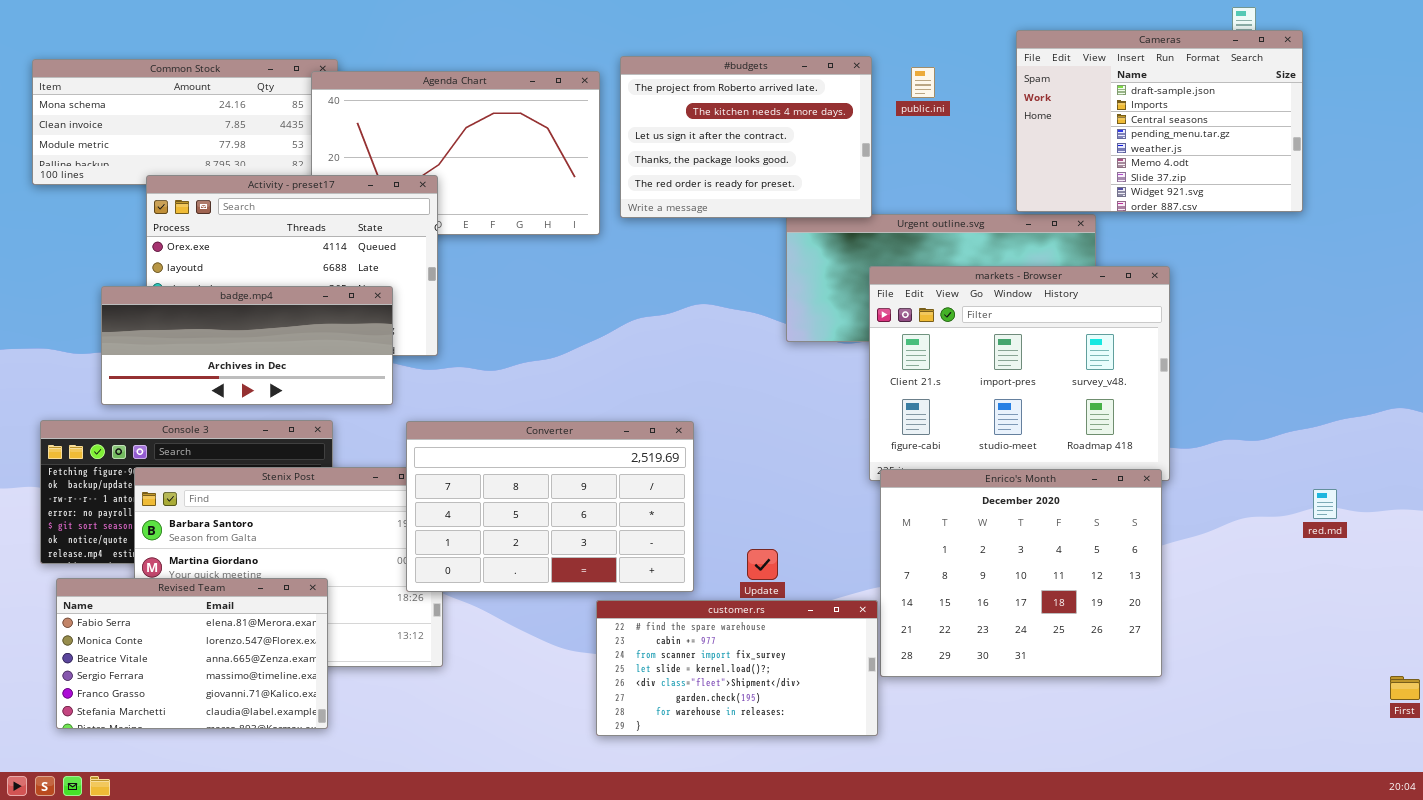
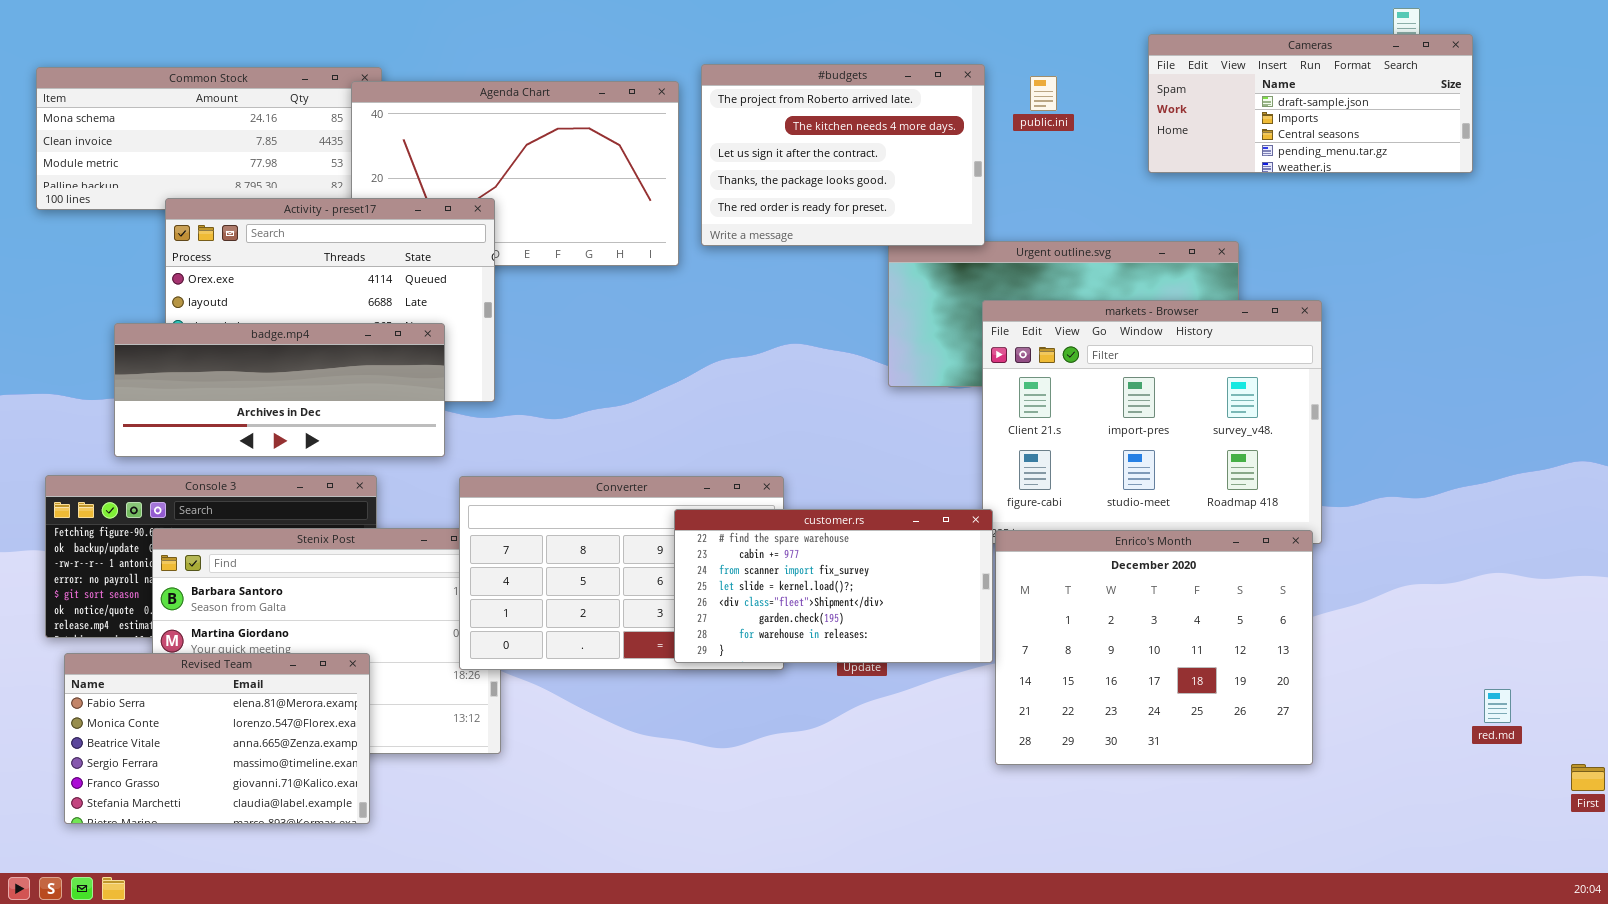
Cameras: [1016,30,1303,212] -> [1148,34,1473,173], resized
red.md: [1313,489,1337,519] -> [1484,689,1511,723], moved
customer.rs: [596,600,878,736] -> [674,509,993,663], moved

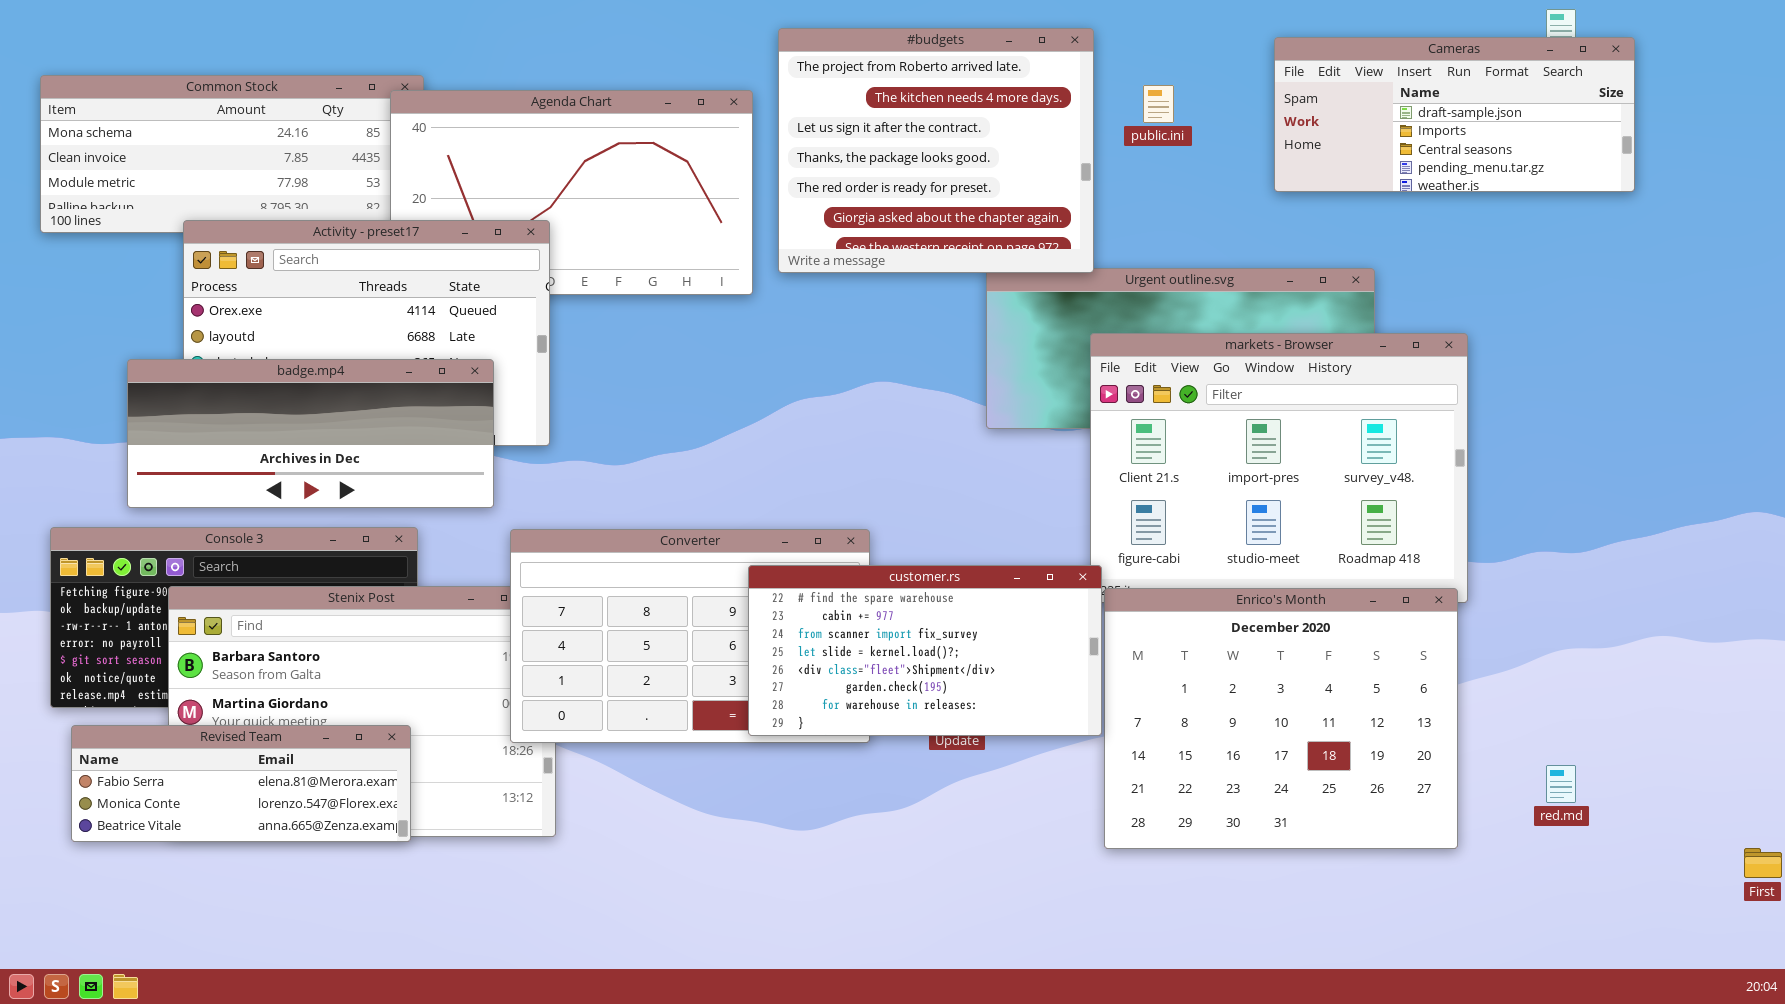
#budgets: [701,64,985,246] -> [778,28,1094,273], resized
Revised Team: [64,653,370,824] -> [71,725,411,842], resized
red.md: [1484,689,1511,723] -> [1546,765,1576,803], moved

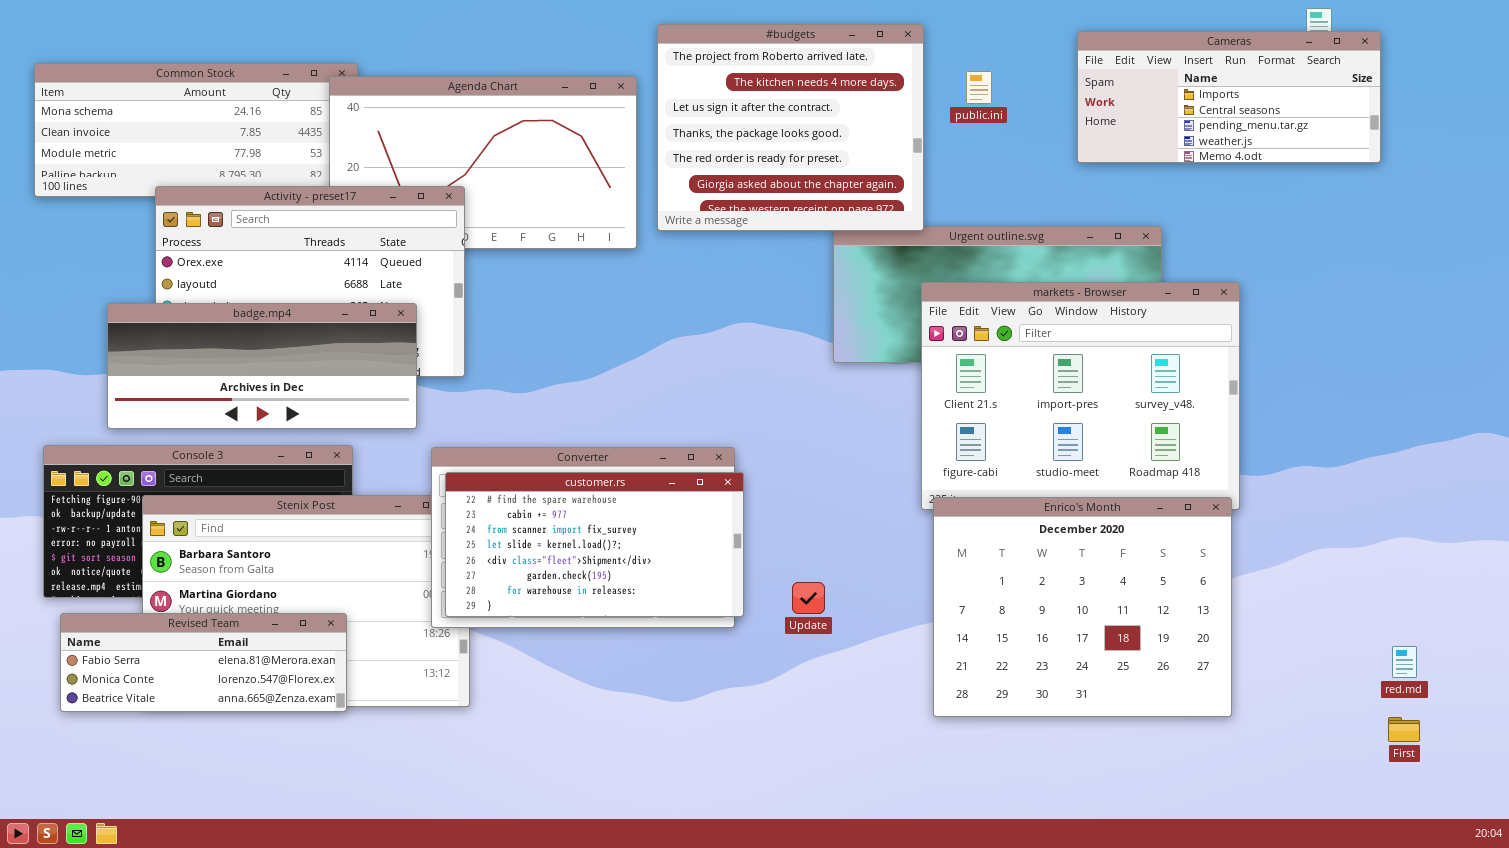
Cameras: [1274,37,1635,192] -> [1077,31,1381,163], scrolled down 1 row
customer.rs: [748,565,1102,736] -> [445,472,744,617], moved
red.md: [1546,765,1576,803] -> [1392,646,1417,678], moved
First: [1744,848,1782,878] -> [1388,717,1420,742], moved

